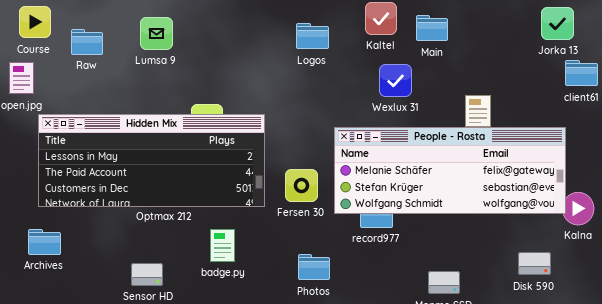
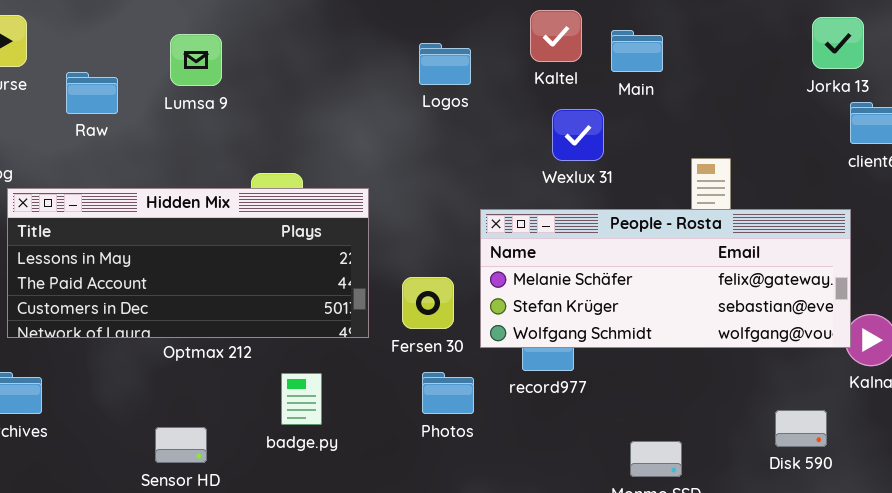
Raw: [71,29,103,55] -> [66,72,118,114], moved
Photos: [298,254,330,280] -> [422,372,474,414], moved

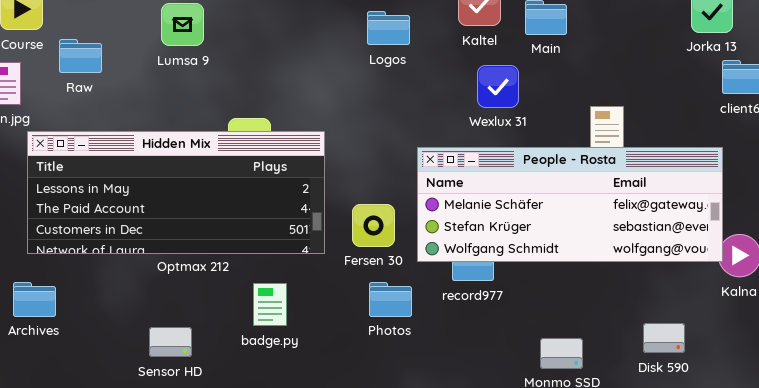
Raw: [66,72,118,114] -> [59,39,102,73], moved
Disk 590: [775,410,827,447] -> [643,323,685,353], moved

